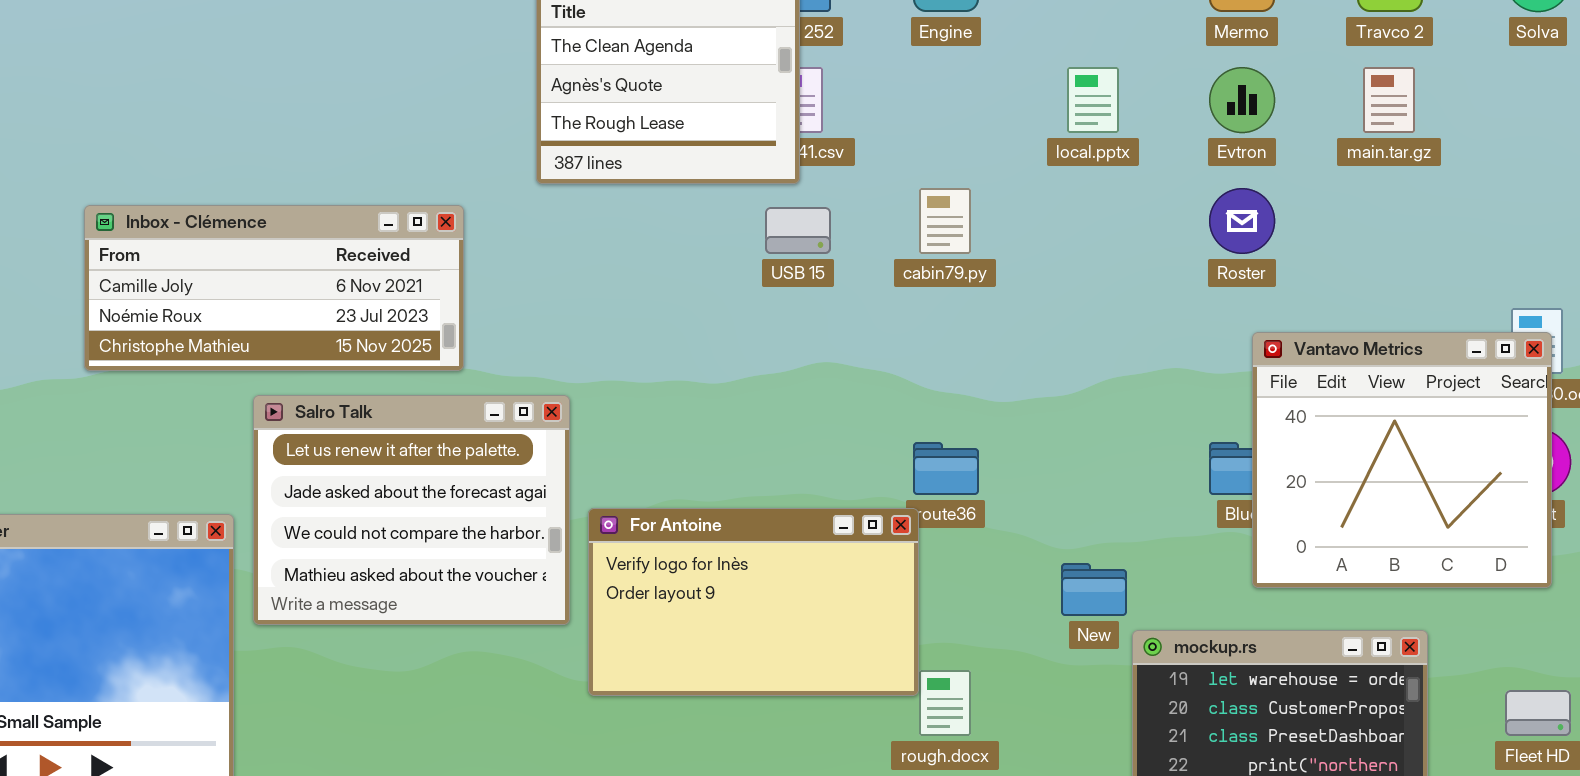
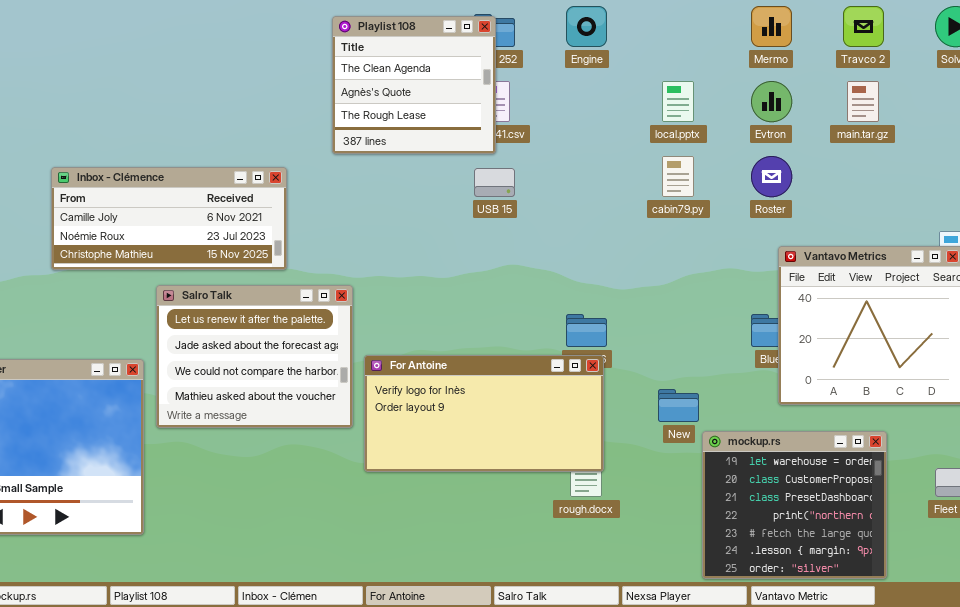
cabin79.py: [919,188,971,254] -> [662,156,694,197], moved
For Antoine: [588,508,919,696] -> [364,355,604,472], resized

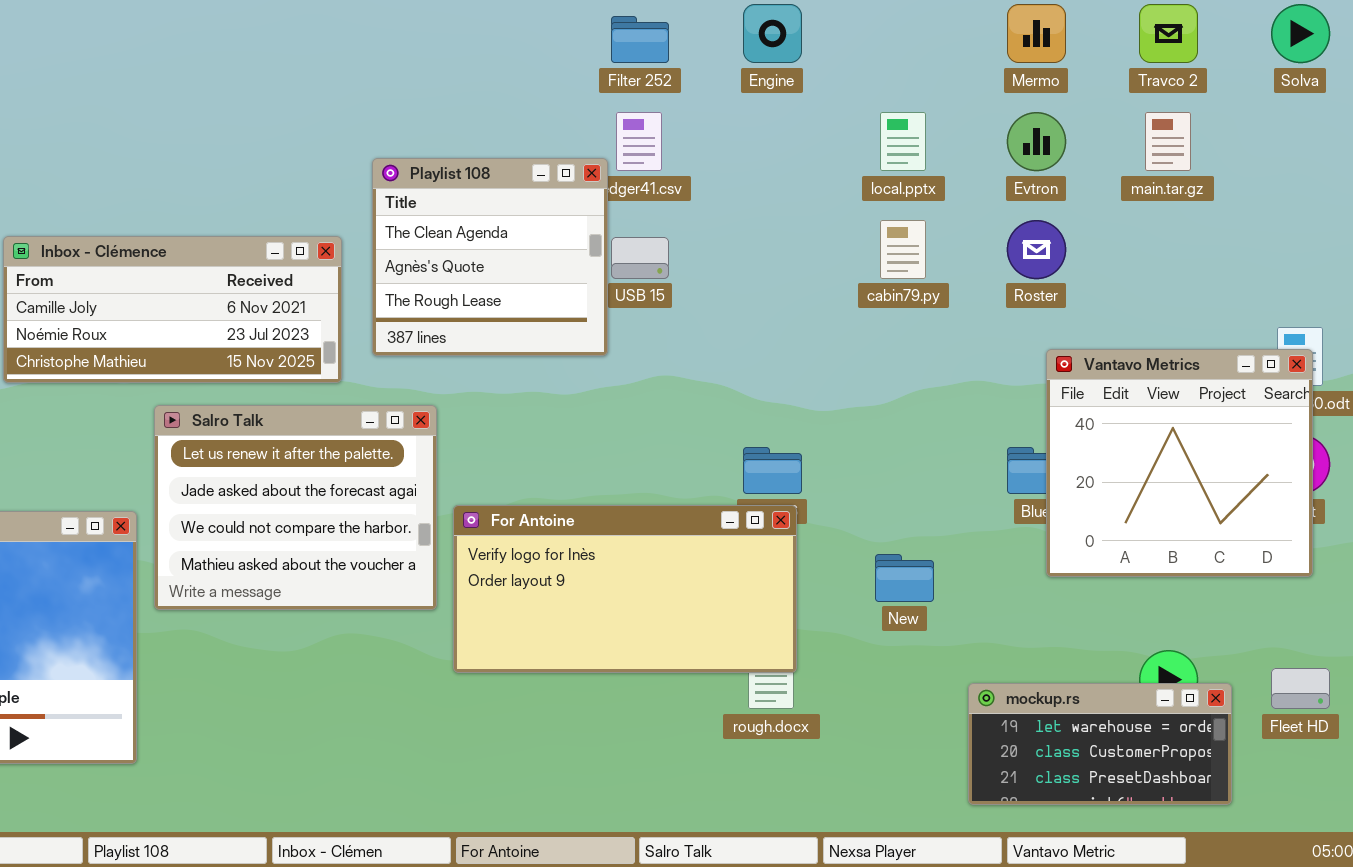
Playlist 108: [332,16,496,154] -> [372,158,608,356], moved
mockup.rs: [702,431,887,579] -> [968,683,1232,805], moved, resized

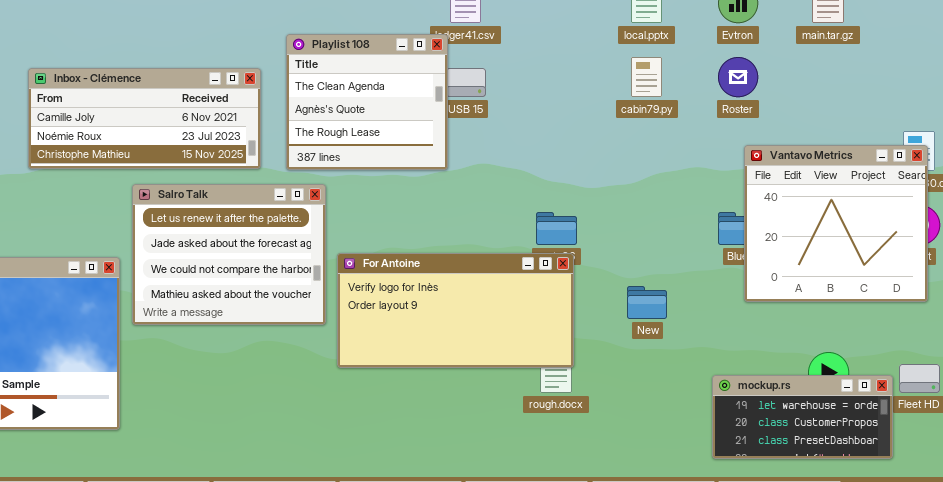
Playlist 108: [372,158,608,356] -> [286,34,448,170], moved
mockup.rs: [968,683,1232,805] -> [712,375,893,459], moved

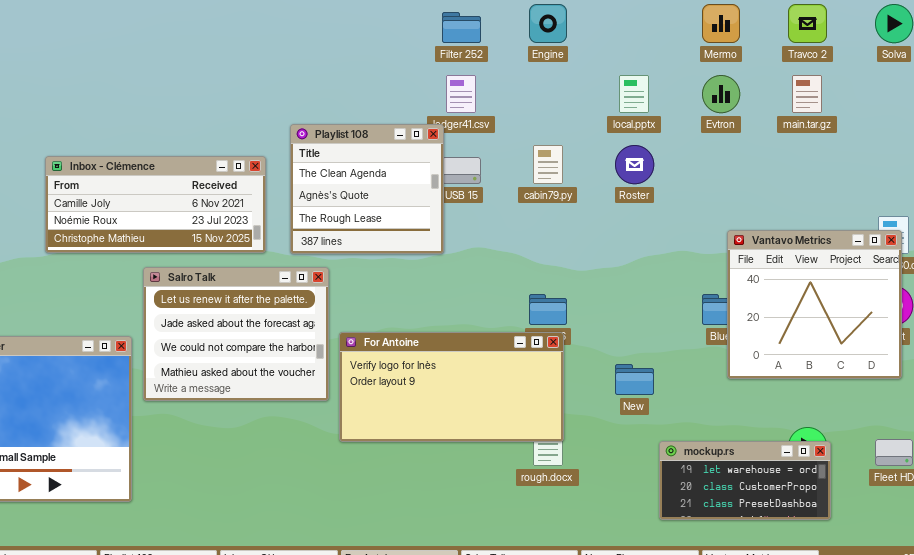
cabin79.py: [631,57,662,97] -> [533,145,563,184], moved
Roster: [718,57,758,97] -> [615,145,654,184], moved
mockup.rs: [712,375,893,459] -> [659,441,831,520], moved

